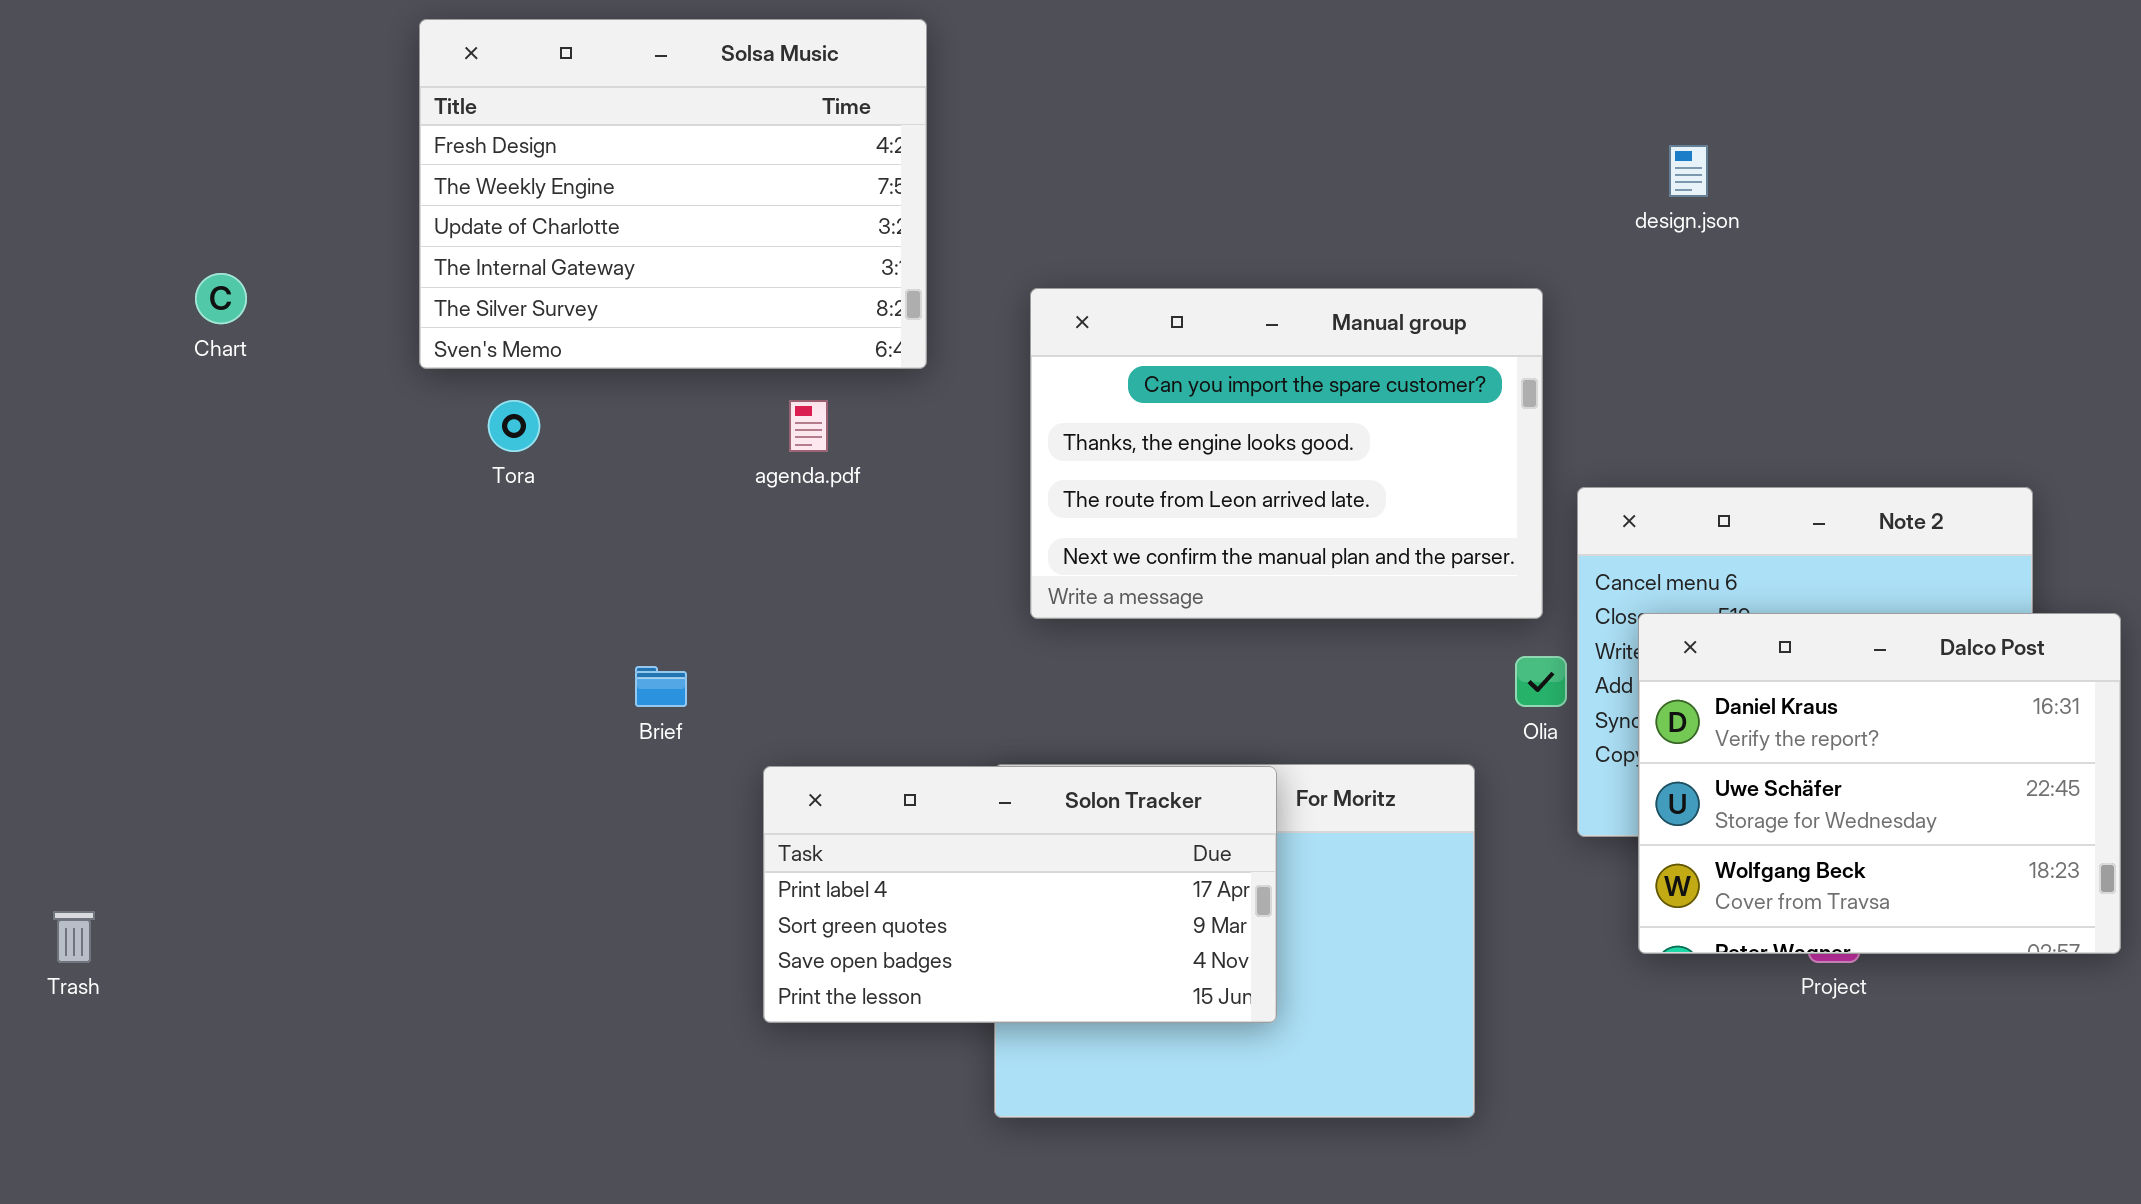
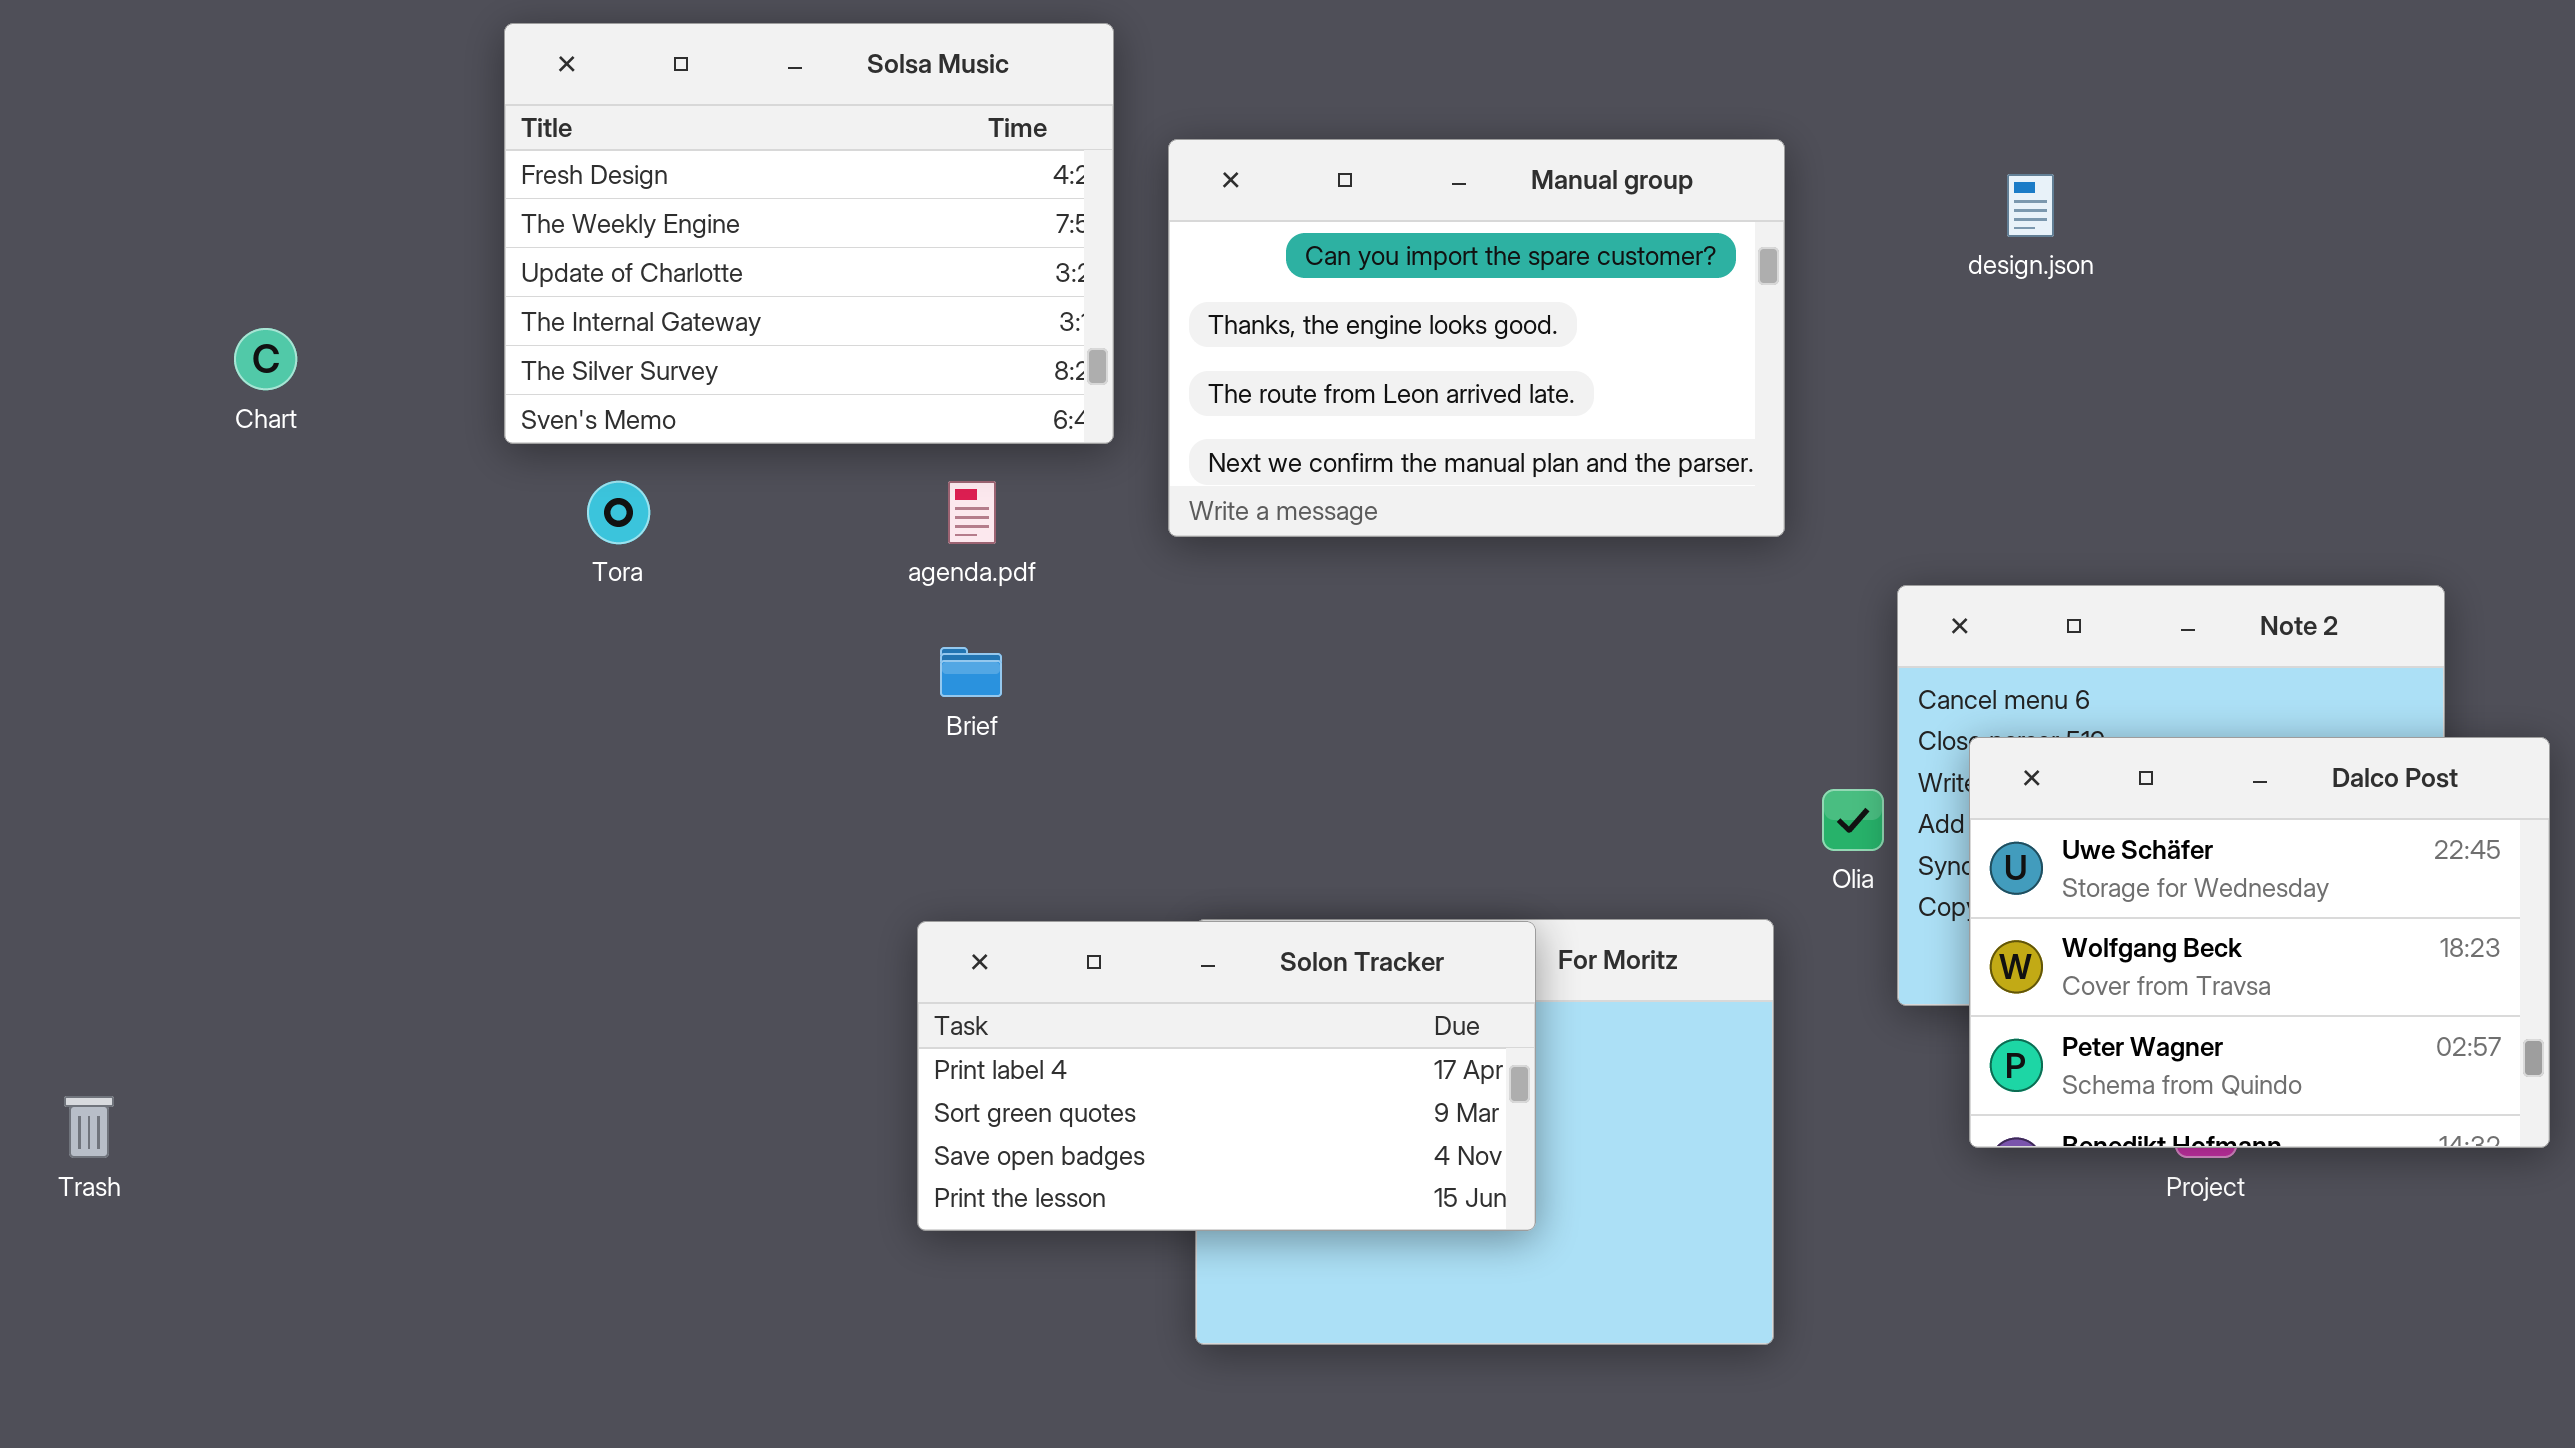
Manual group: [1030,288,1543,619] -> [1168,139,1785,537], moved
Dalco Post: [1638,613,2121,954] -> [1969,737,2550,1148], scrolled down 1 row
Brief: [635,666,687,707] -> [940,647,1002,697], moved

